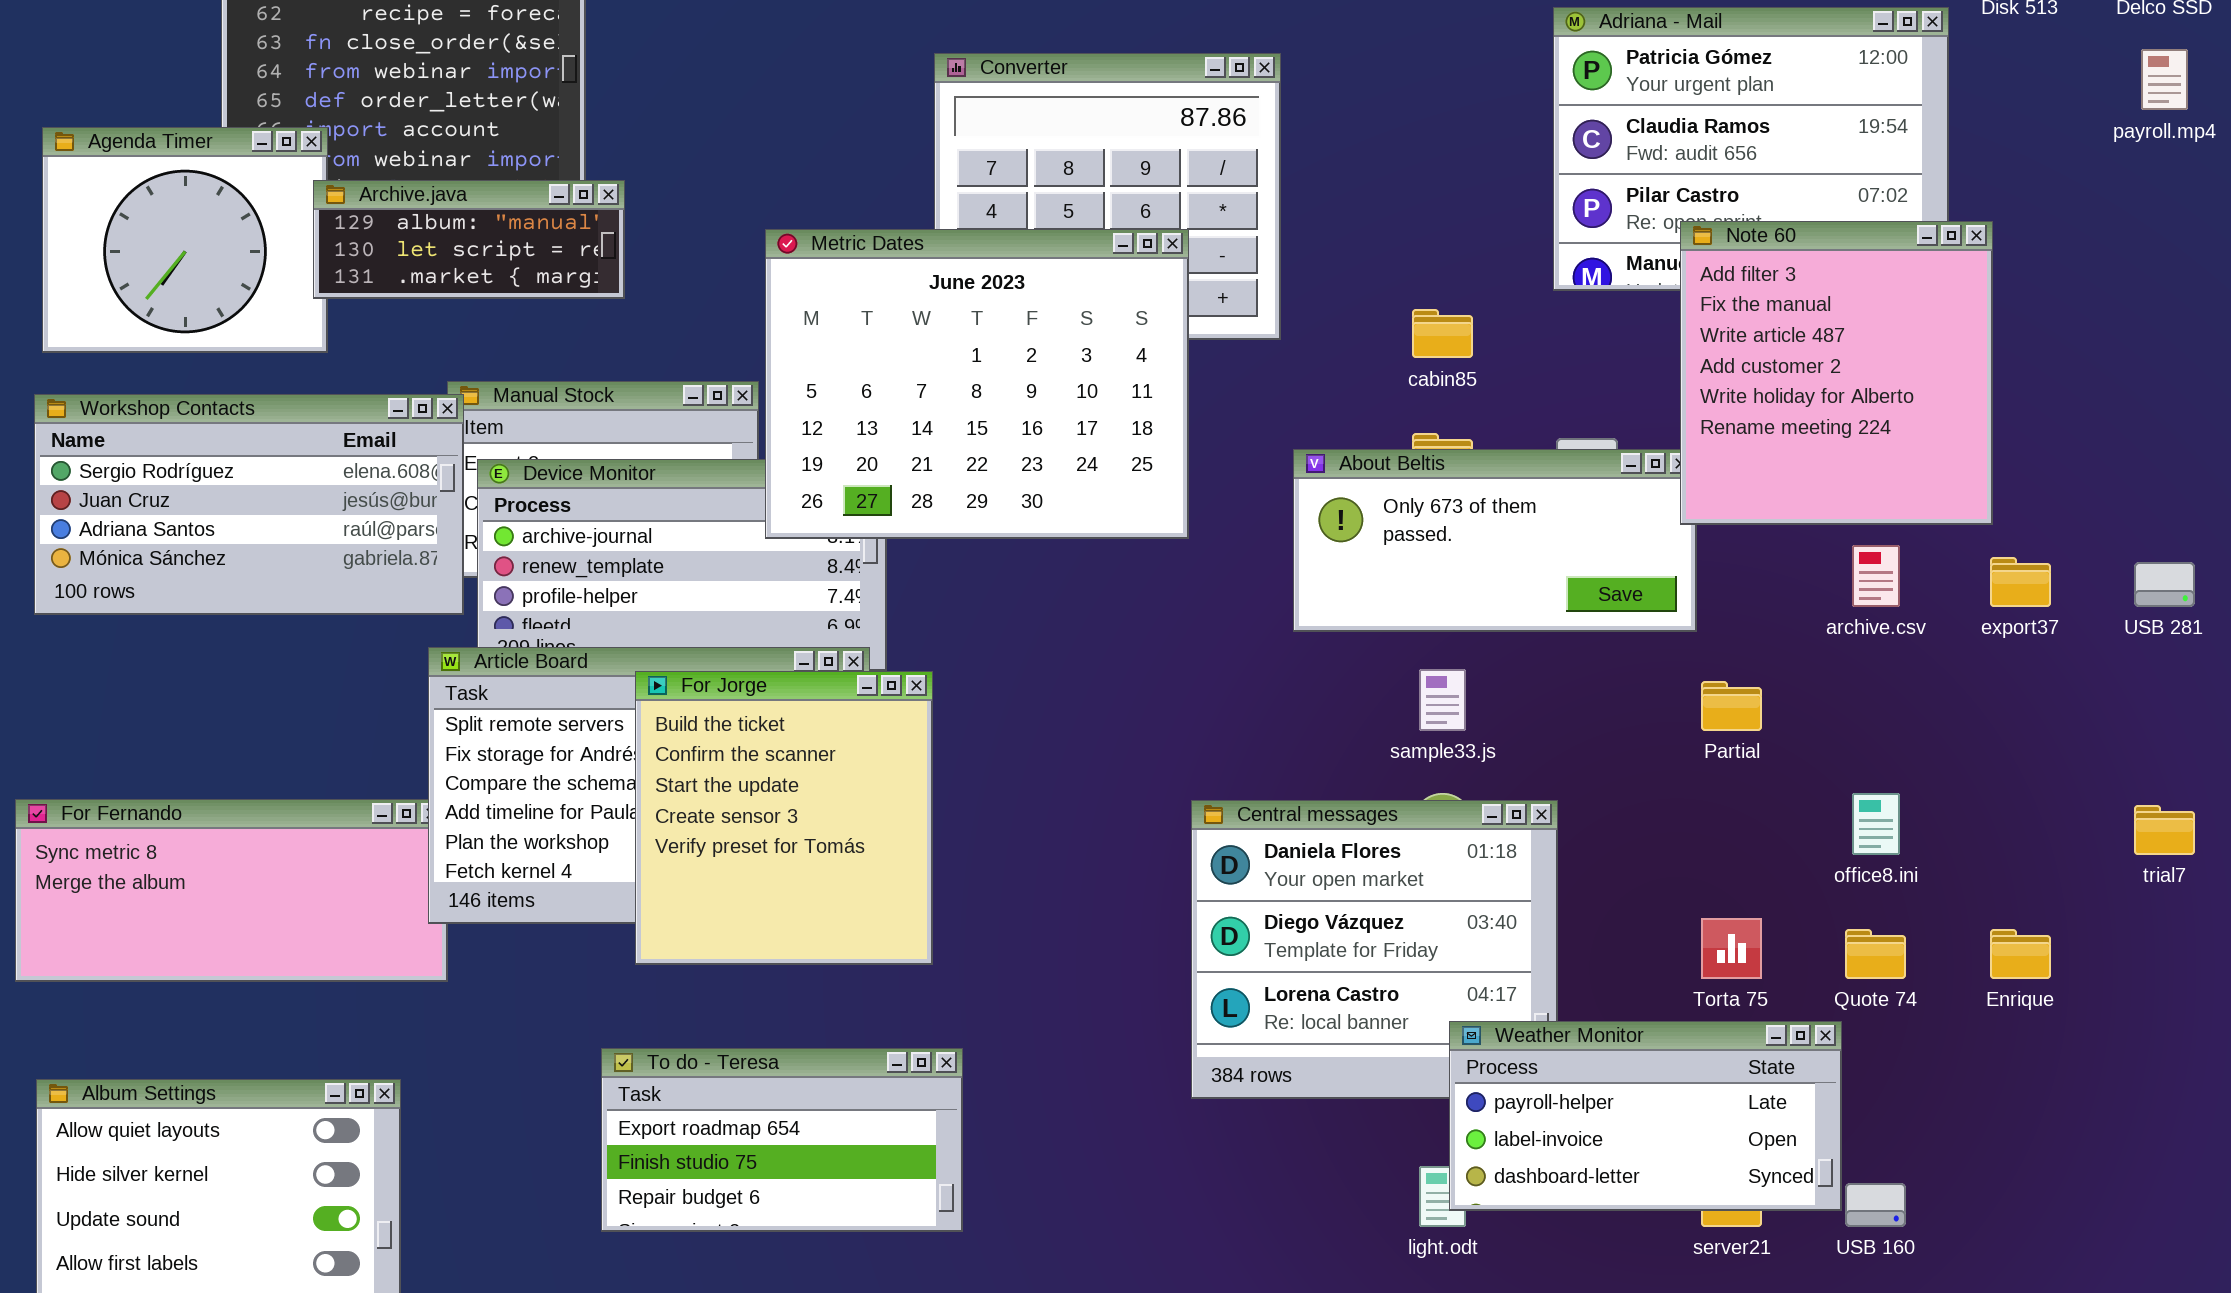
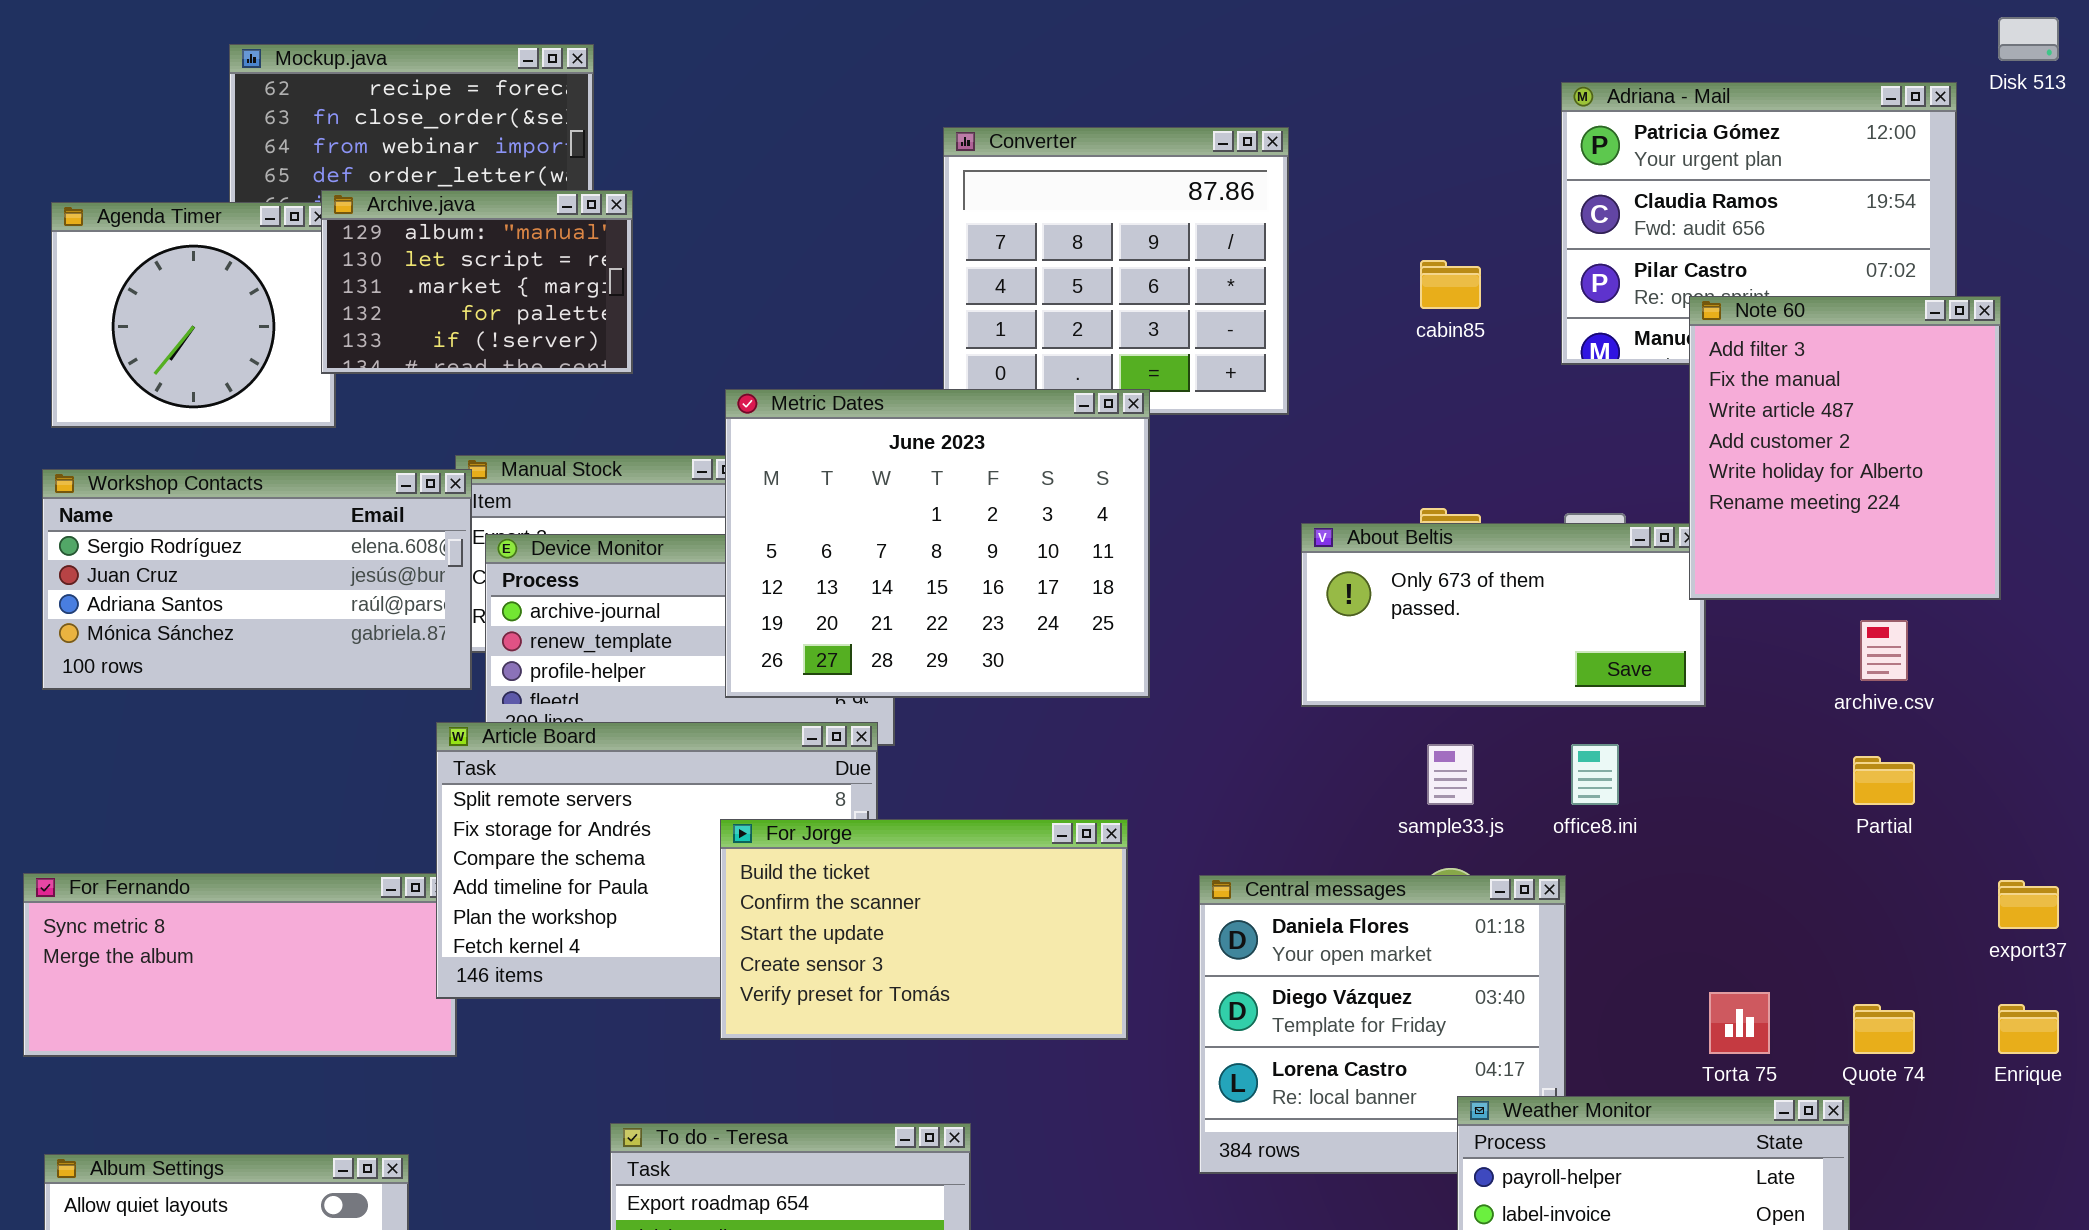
Archive.java: [313,180,625,299] -> [321,190,633,374], resized
Metric Dates: [765,229,1189,539] -> [725,389,1150,698], moved
cabin85: [1412,309,1473,358] -> [1420,260,1481,309], moved
export37: [1990,557,2051,607] -> [1998,880,2059,929], moved
For Jorge: [635,671,933,965] -> [720,819,1128,1040], moved, resized
Partial: [1701,681,1762,731] -> [1853,756,1915,805], moved
office8.ini: [1852,793,1900,855] -> [1571,744,1619,805], moved

